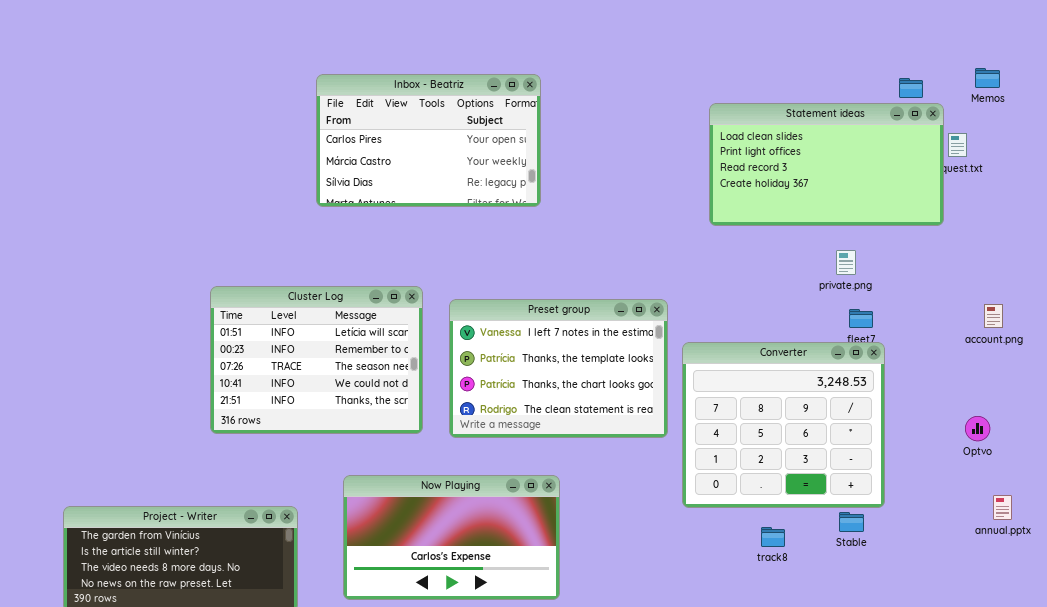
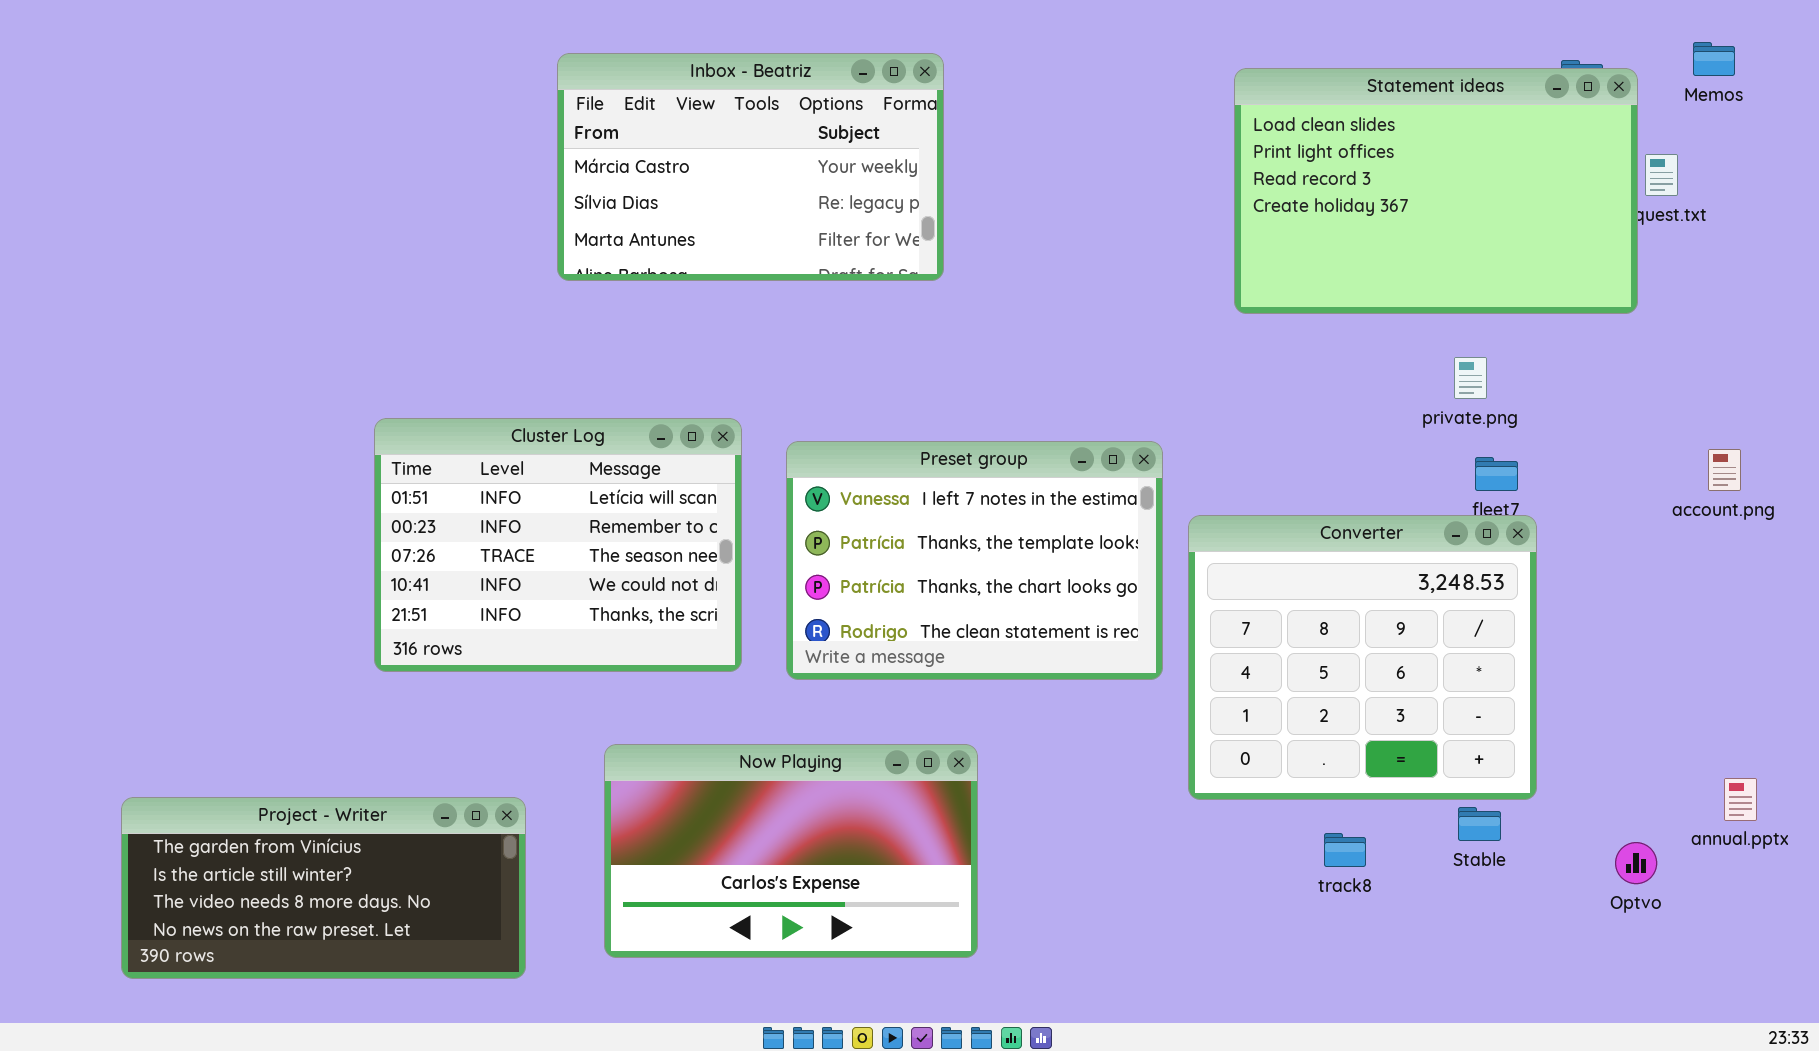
Inbox - Beatriz: [316,74,541,207] -> [557,53,944,281], scrolled down 1 row
Statement ideas: [709,103,944,226] -> [1234,68,1638,314], resized
Optvo: [965,416,990,441] -> [1615,842,1657,884], moved

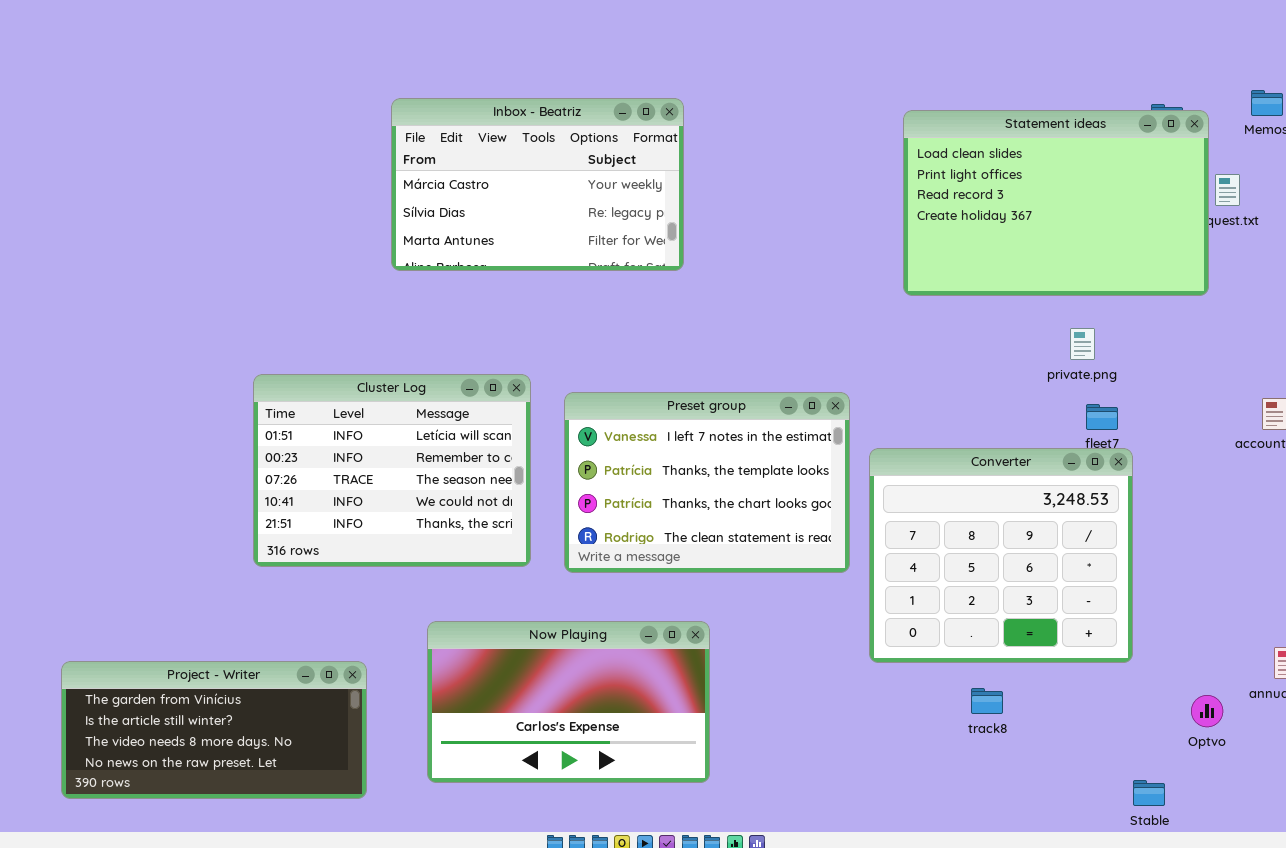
Stable: [1458,807,1501,841] -> [1133,780,1165,806], moved

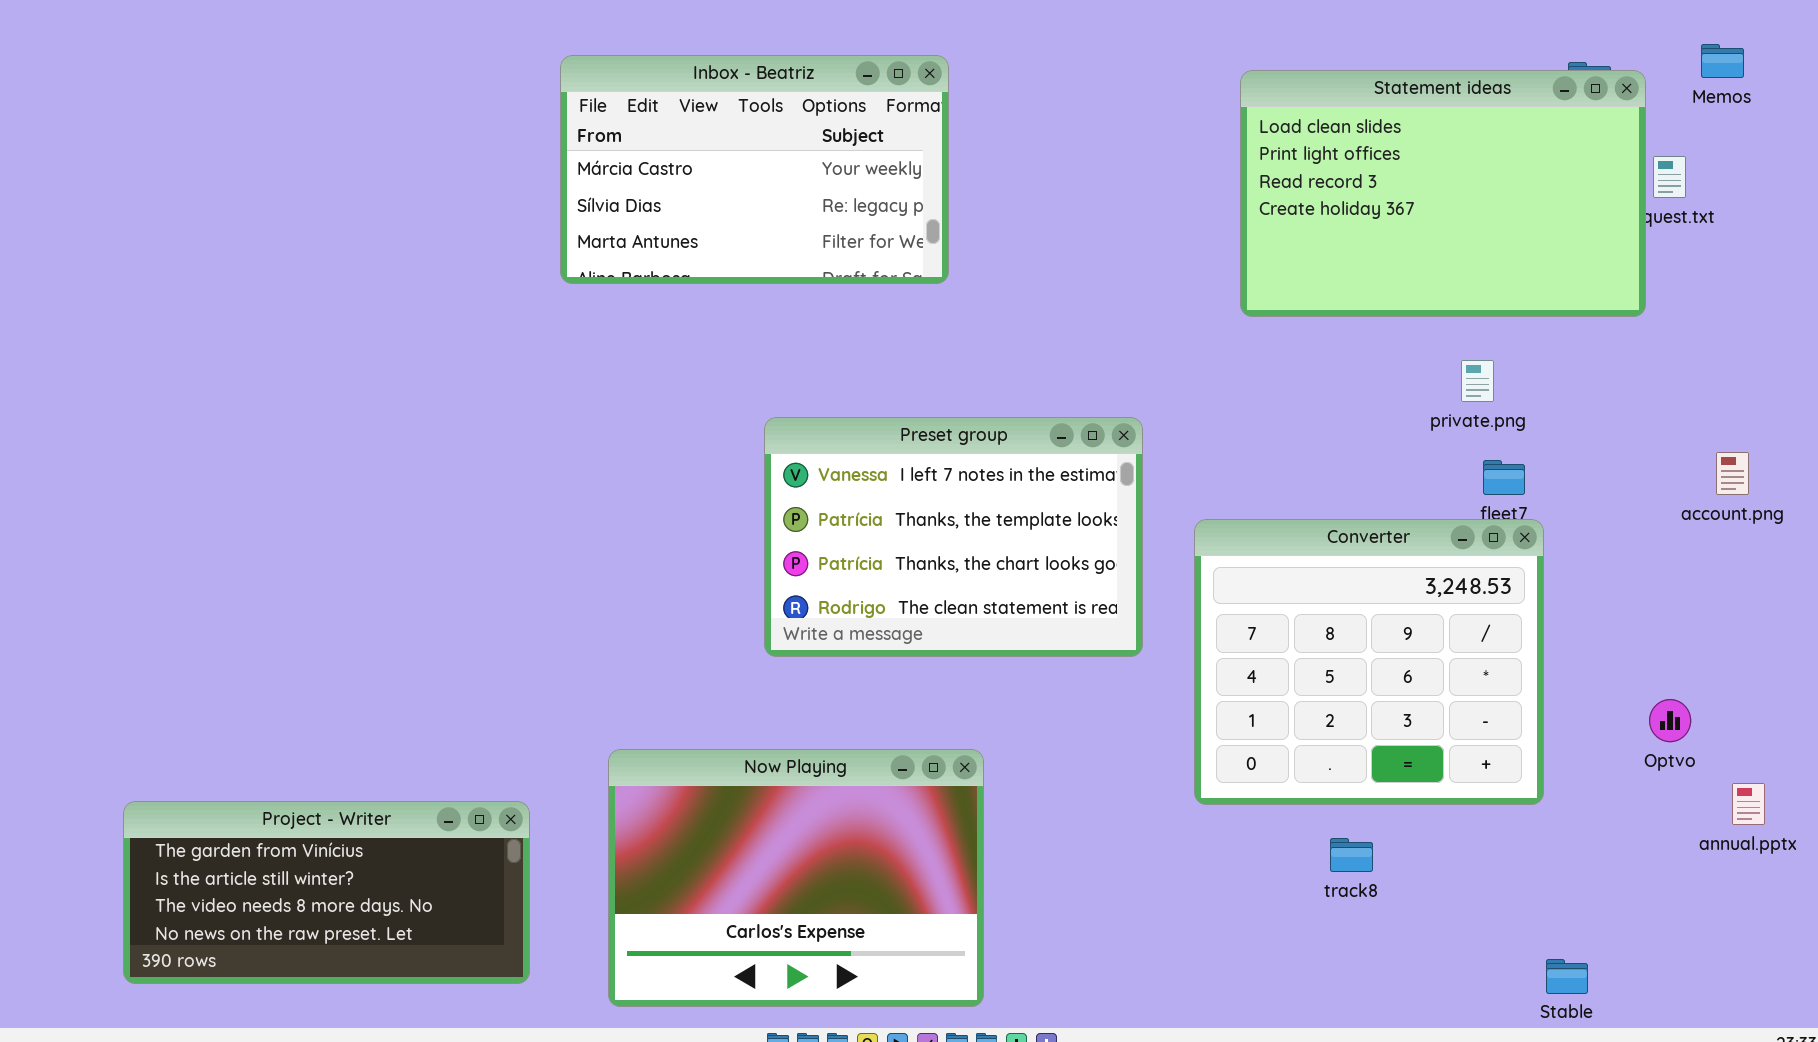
Cluster Log: [253,374,531,567] -> none, closed
Preset group: [564,392,850,573] -> [764,417,1143,657], moved
Now Playing: [427,621,710,783] -> [608,749,984,1007], resized
Optvo: [1191,695,1223,727] -> [1649,699,1691,742], moved

